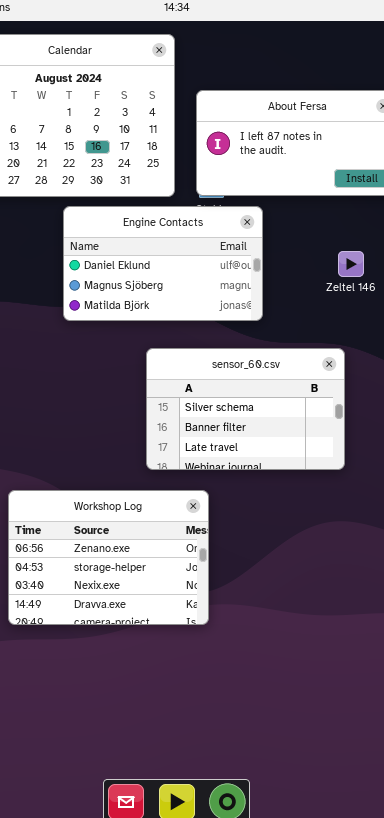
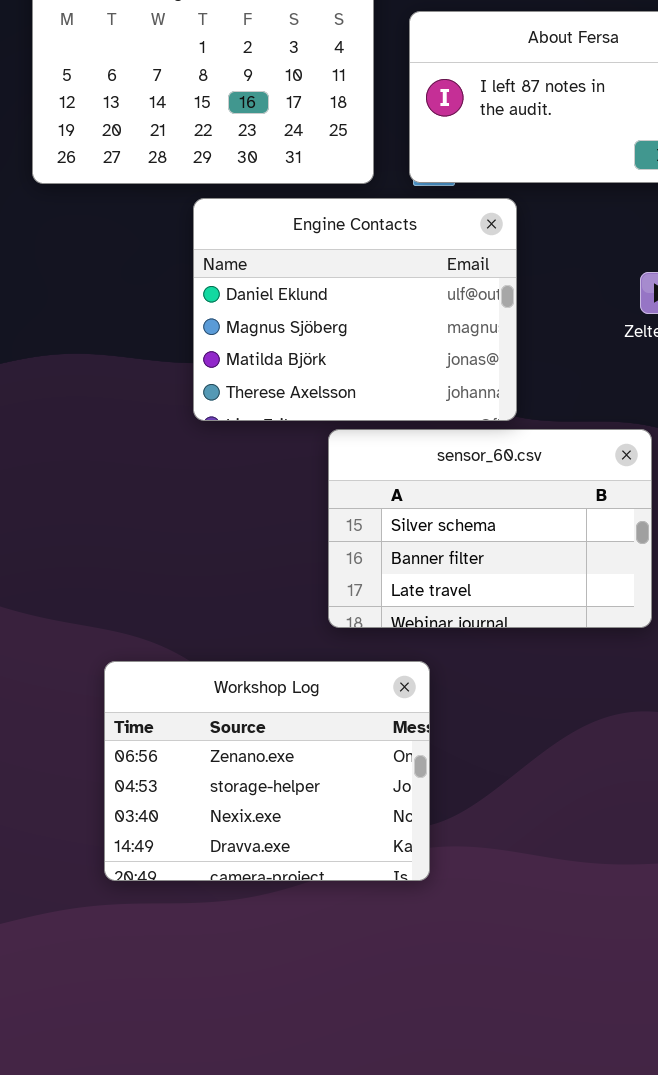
Engine Contacts: [63,206,263,321] -> [193,198,517,421], resized

